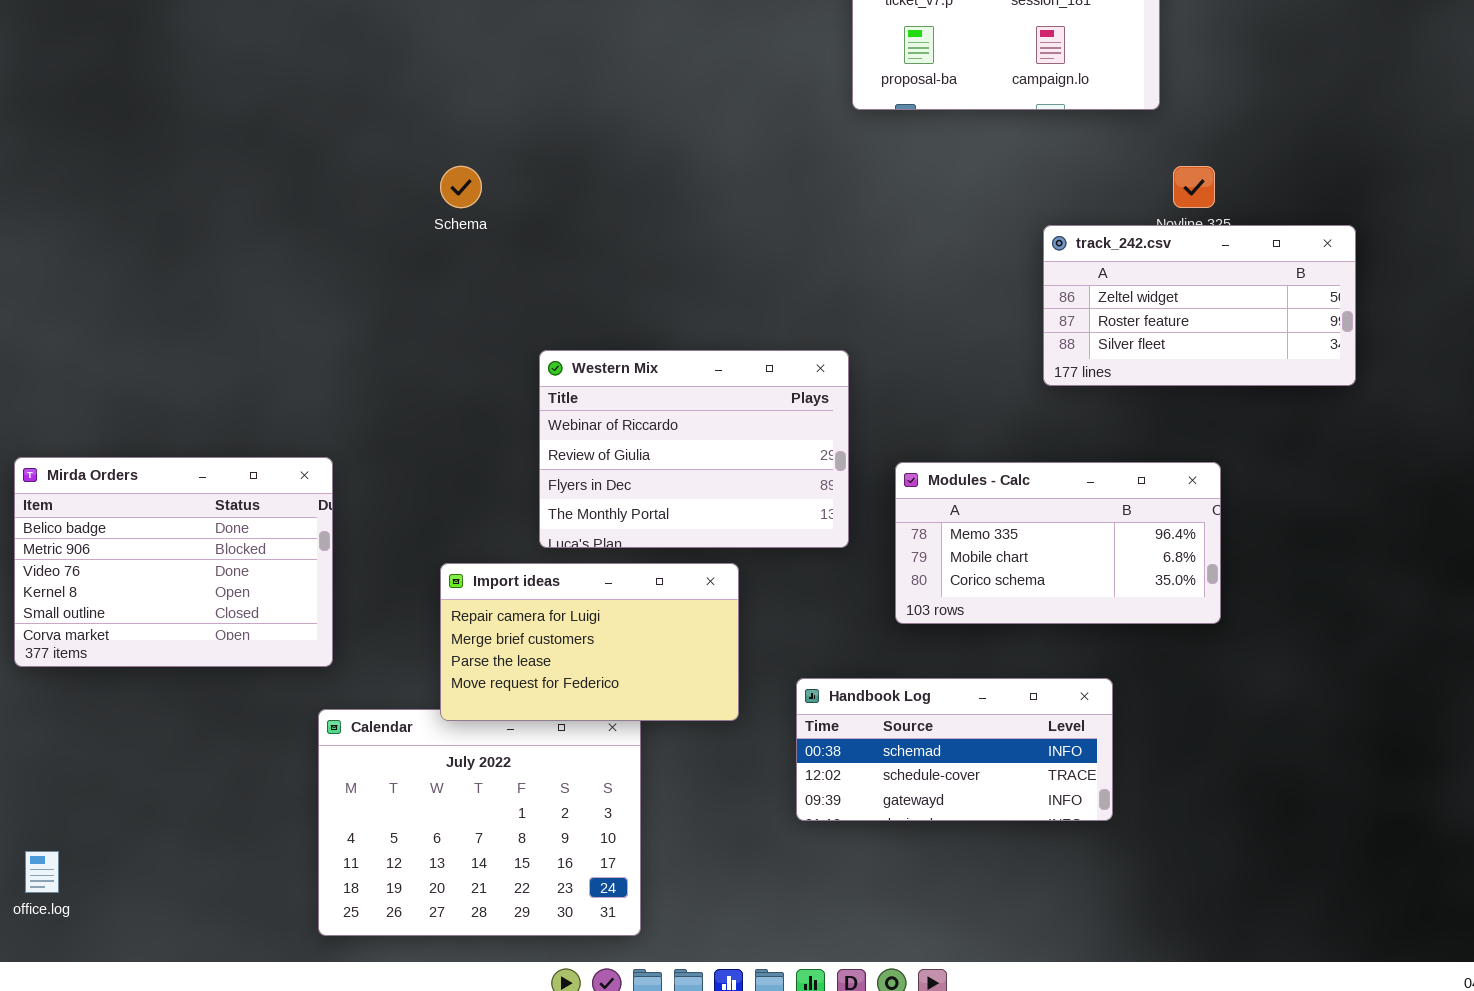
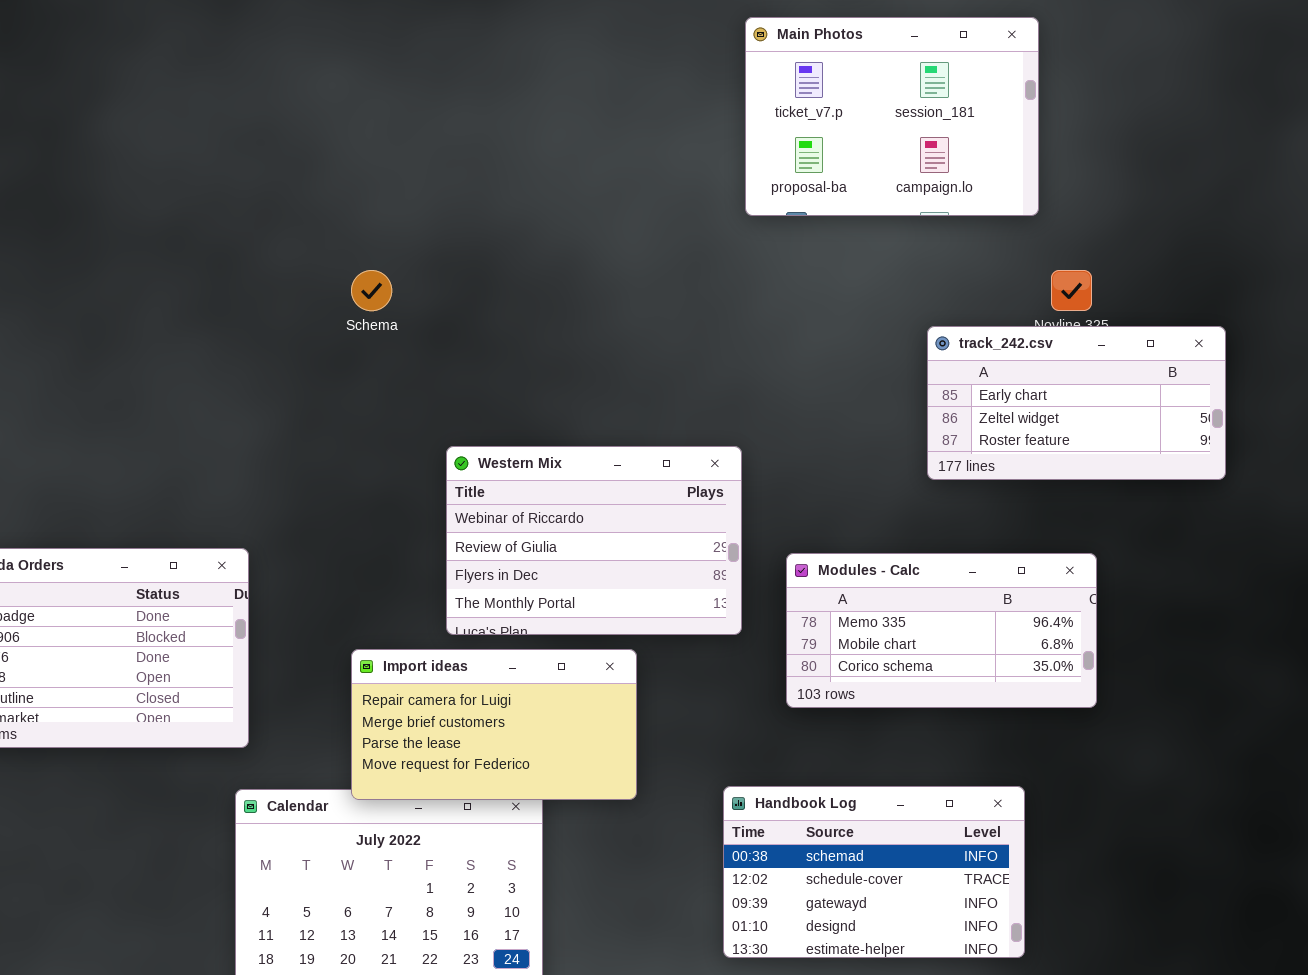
track_242.csv: [1043,225,1356,386] -> [927,326,1226,480], scrolled up 1 row
Handbook Log: [796,678,1113,821] -> [723,786,1025,958], moved, resized

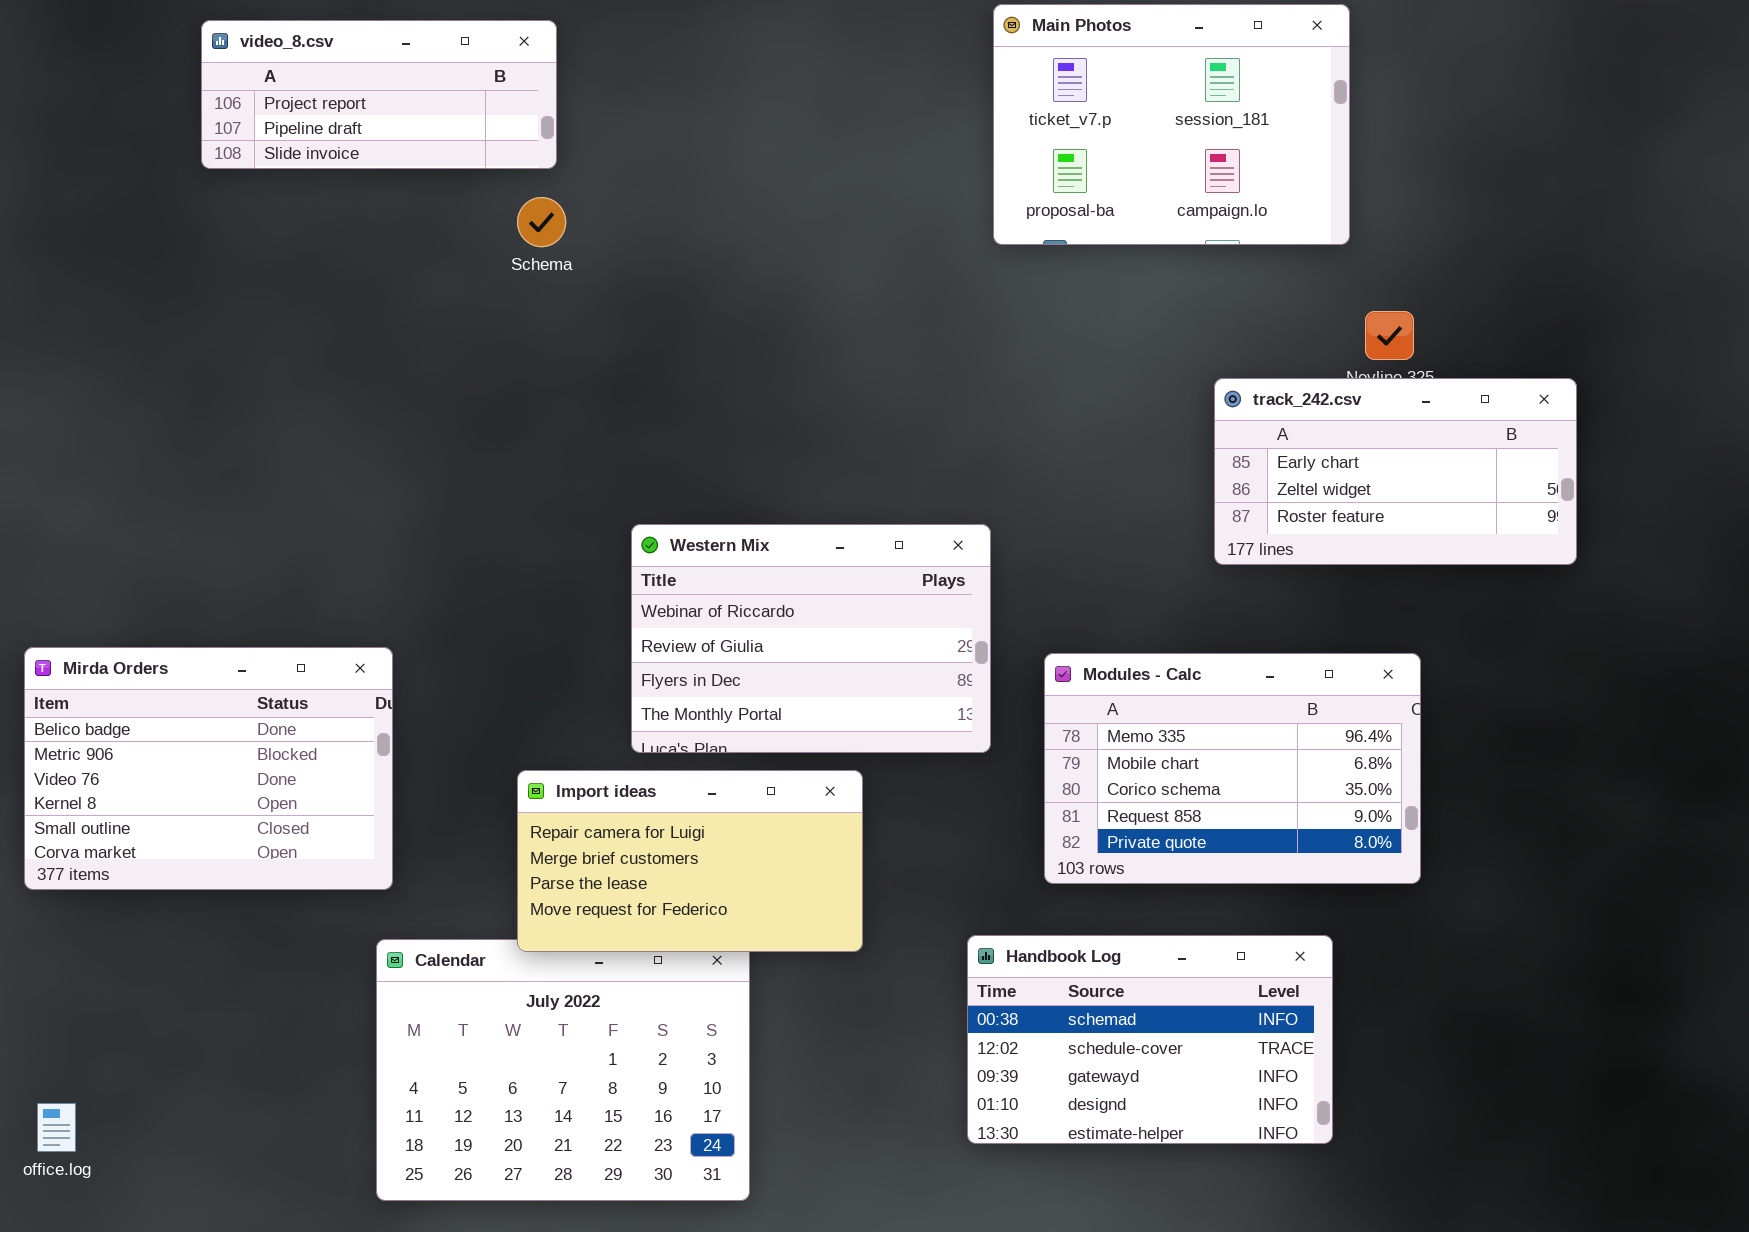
video_8.csv: none -> [201,20,557,169], opened
Schema: [351,270,392,311] -> [517,197,566,247], moved
Modules - Calc: [786,553,1097,708] -> [1044,653,1421,884], resized

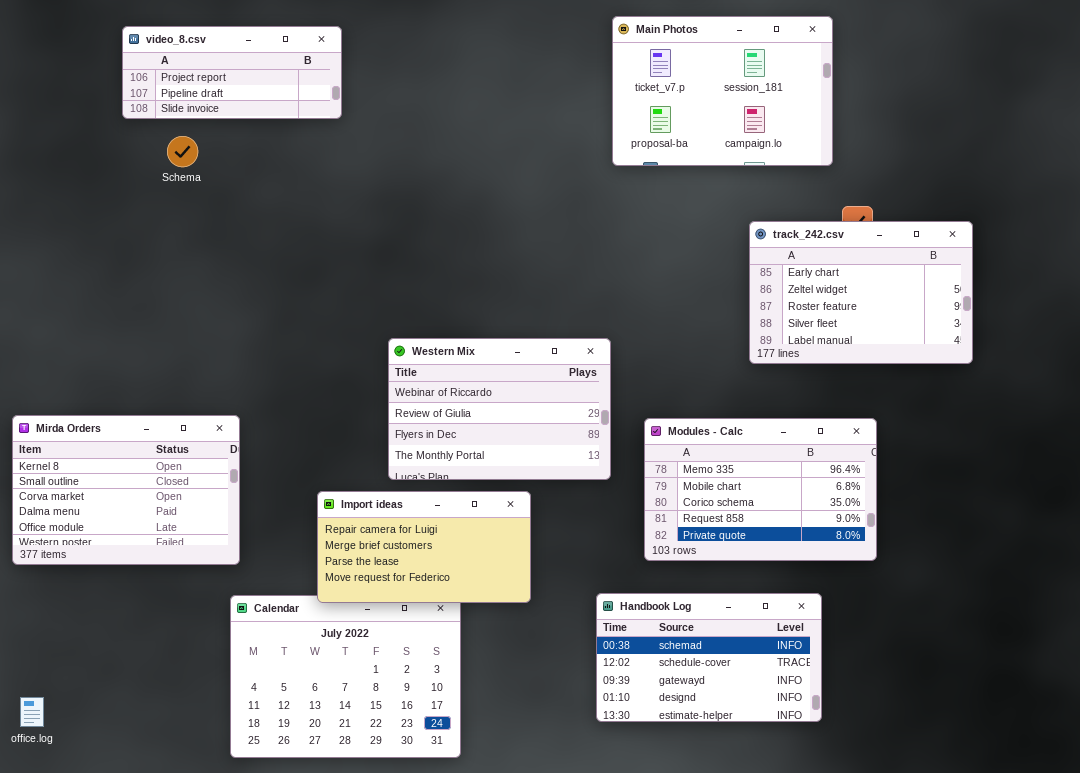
Schema: [517,197,566,247] -> [167,136,198,167], moved
track_242.csv: [1214,378,1577,565] -> [749,221,973,364], resized
Mirda Orders: [24,647,393,890] -> [12,415,240,565], scrolled down 3 rows

